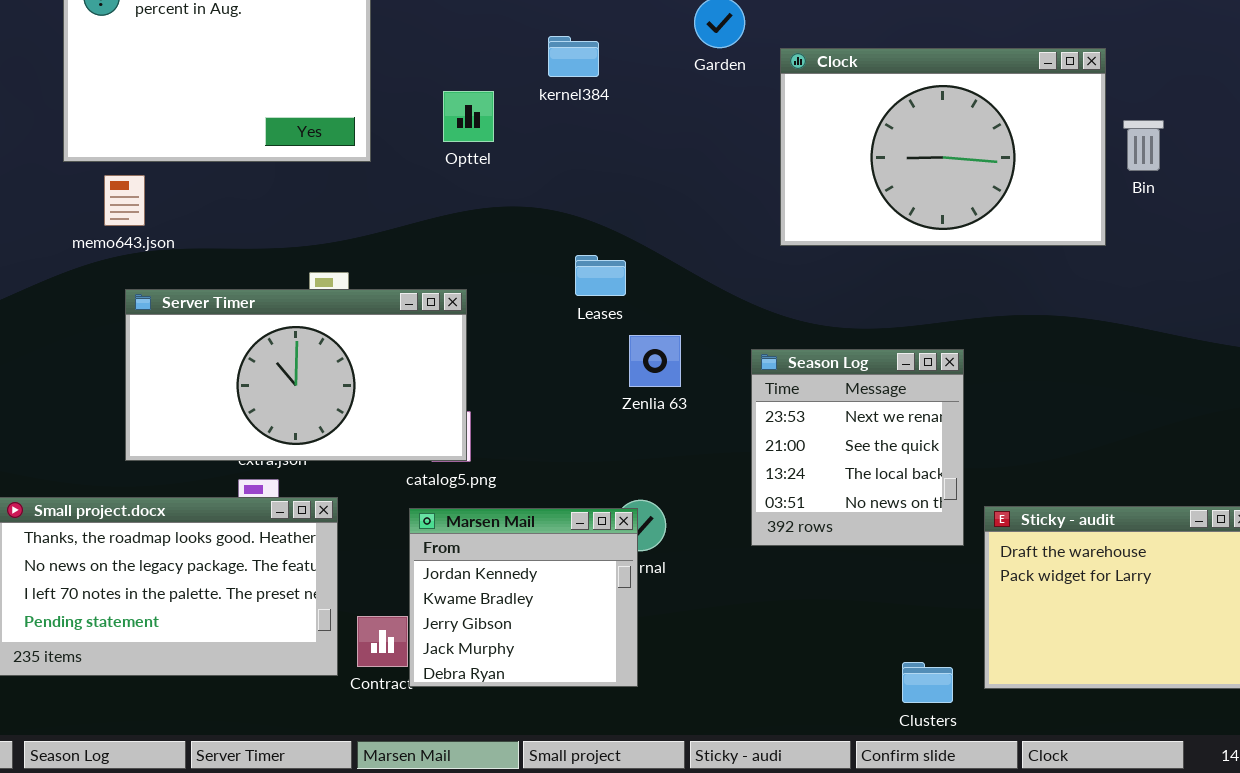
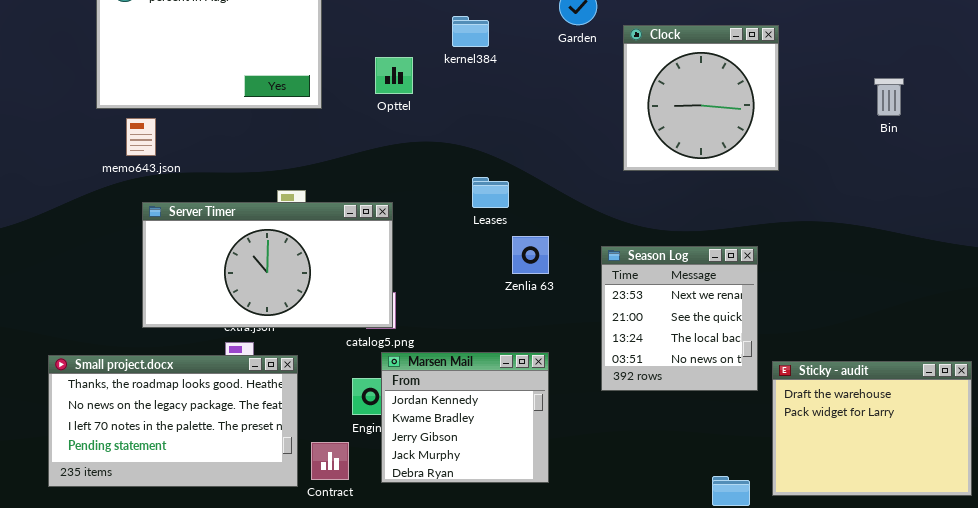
Clock: [780,48,1106,246] -> [623,25,779,171], resized
Marsen Mail: [409,508,638,687] -> [381,352,549,483], moved

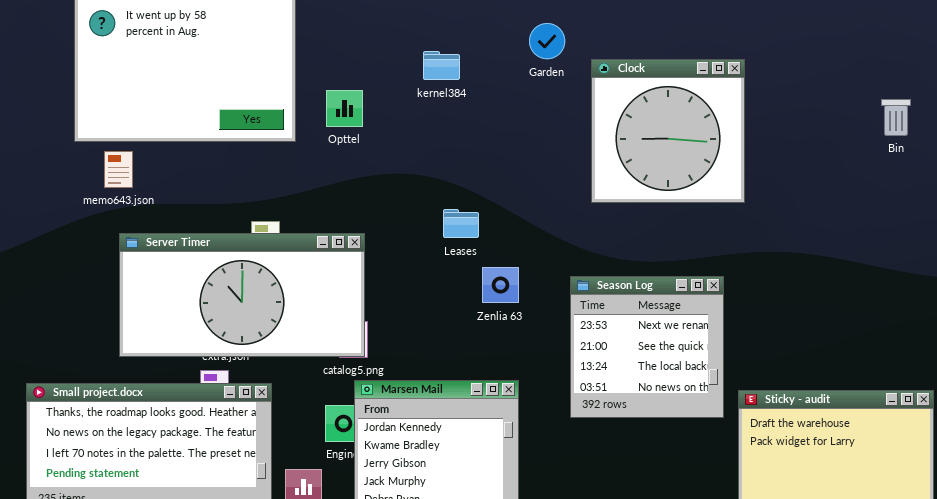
Opttel: [375,57,413,94] -> [326,90,363,127], moved
Bin: [874,78,904,116] -> [881,99,911,136], moved

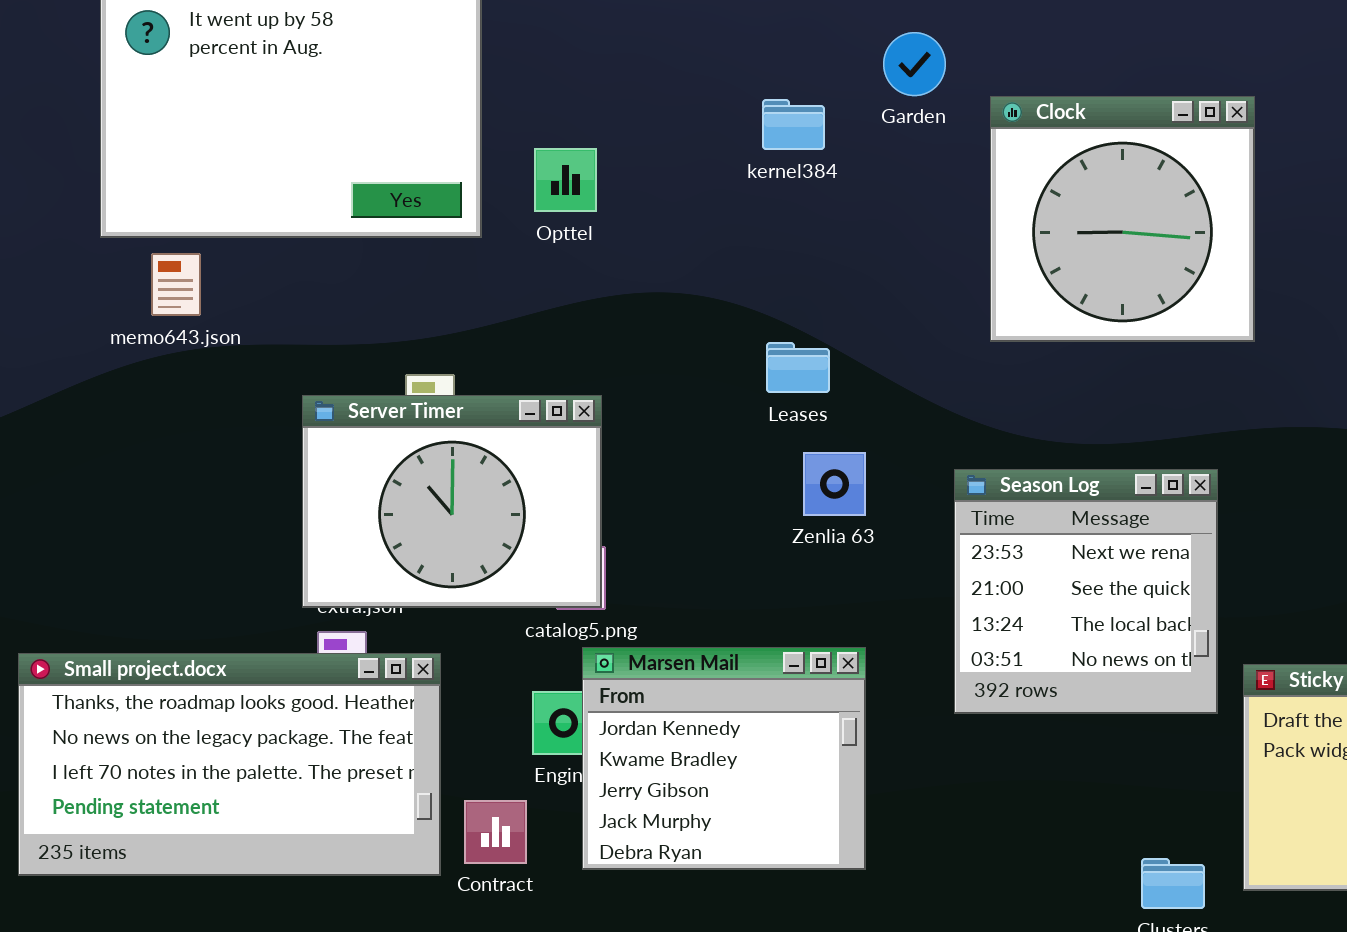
kernel384: [423,51,460,80] -> [762,99,825,150], moved
Leases: [443,209,479,238] -> [766,342,830,393], moved
Server Timer: [119,233,365,357] -> [302,395,602,608], resized

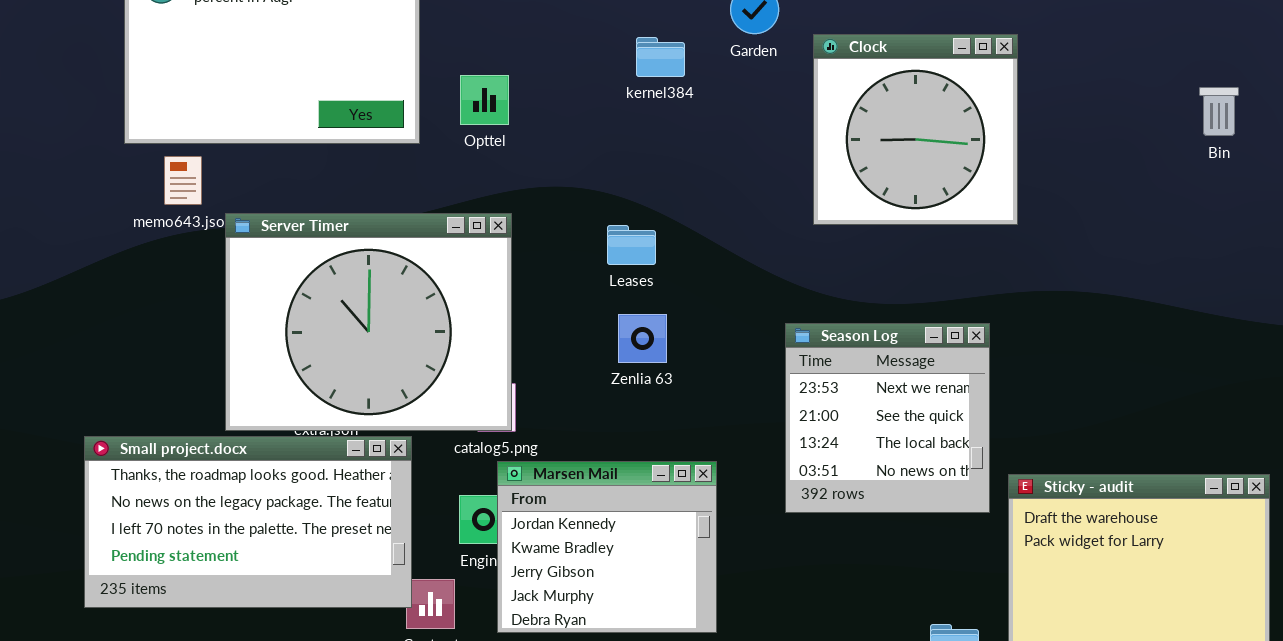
Leases: [766,342,830,393] -> [607,225,656,265], moved
Server Timer: [302,395,602,608] -> [225,213,512,431], resized
Zenlia 63: [803,452,866,516] -> [618,314,667,363], moved
Small project.docx: [18,653,441,876] -> [84,436,412,608], moved

